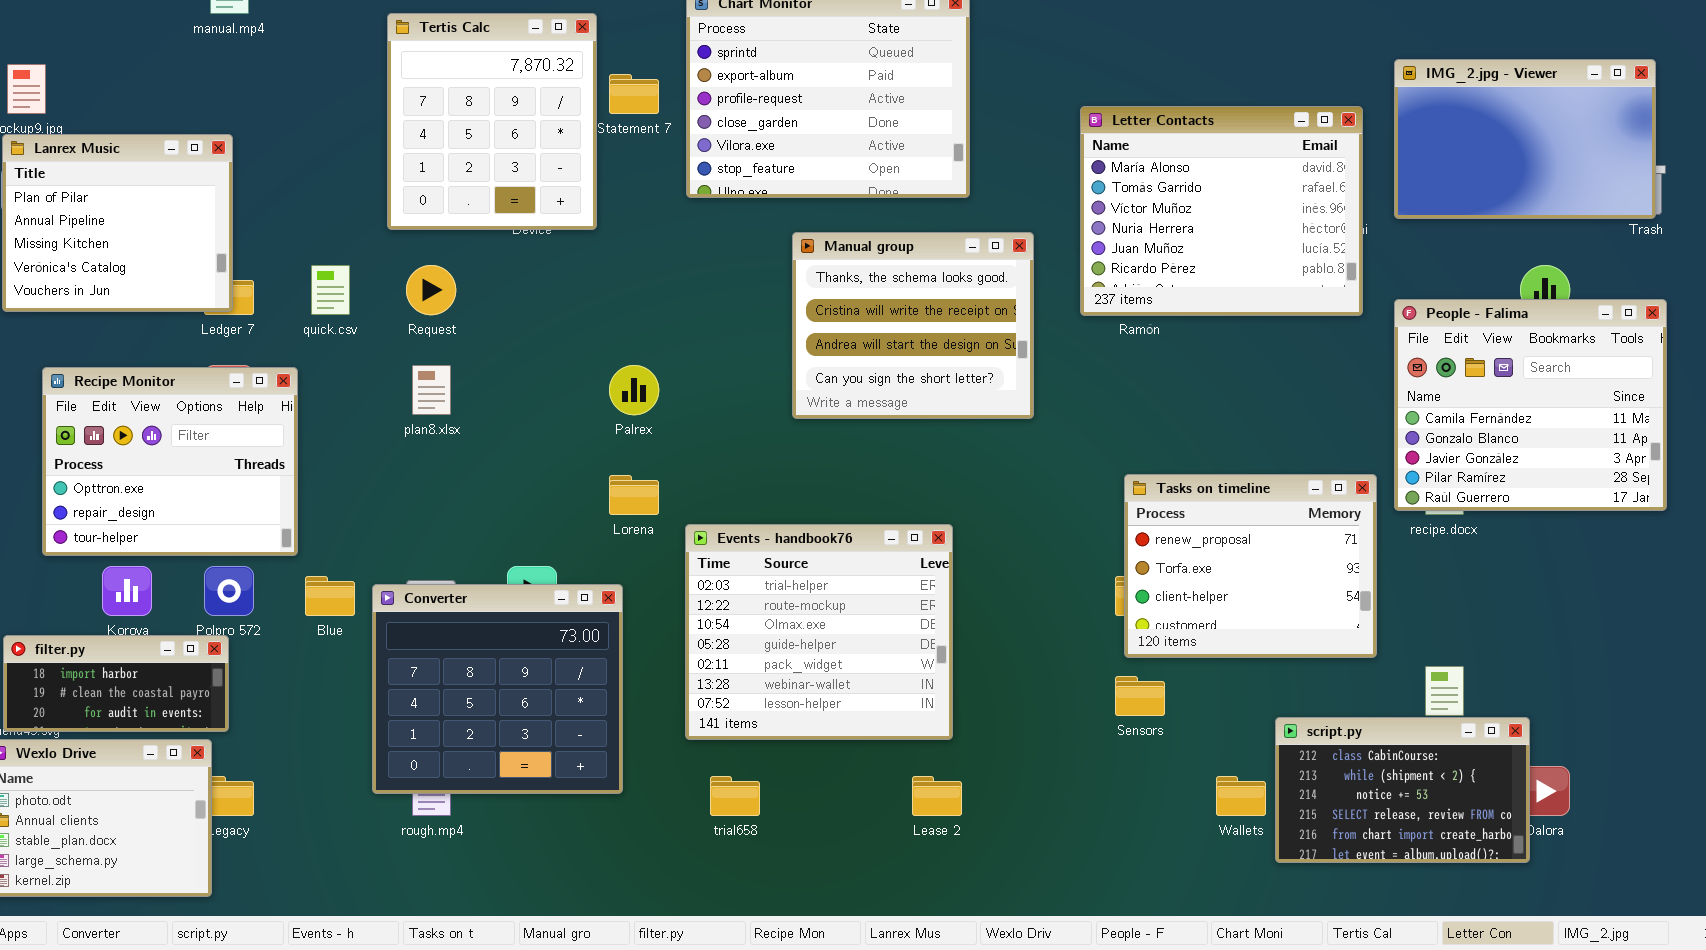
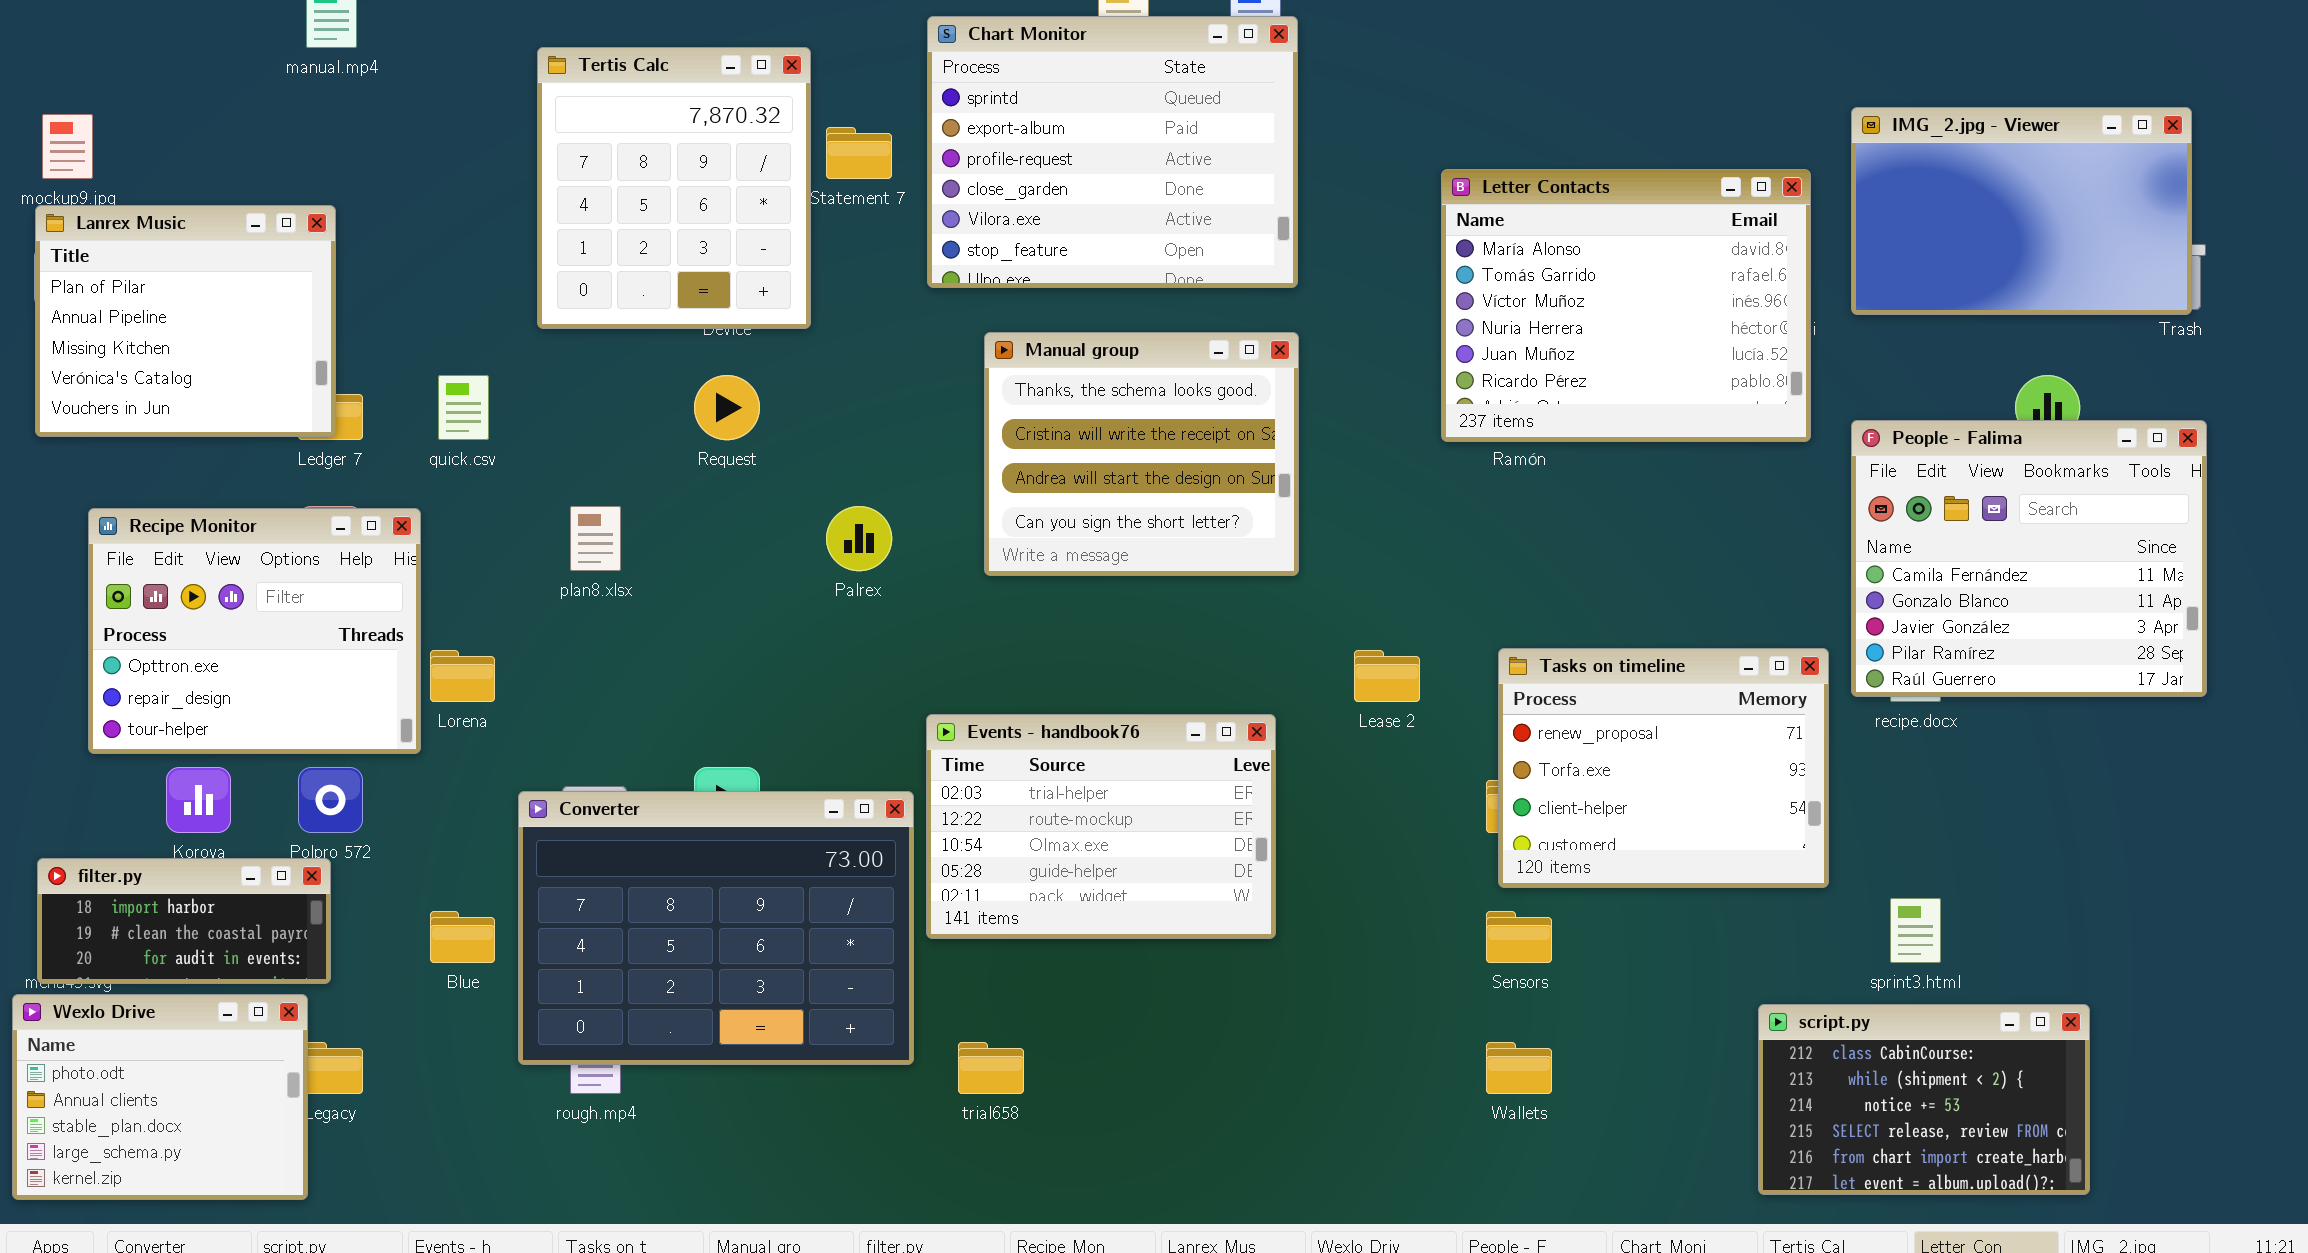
Manual group: [792,232,1034,419] -> [984,332,1299,576], moved
Request: [406,265,456,315] -> [694,375,760,440], moved
Lorena: [609,475,659,515] -> [430,650,495,702], moved
Events - handbook76: [685,524,953,740] -> [926,714,1276,939], resized
Blue: [305,576,355,616] -> [430,911,495,963], moved
Converter: [372,584,623,794] -> [518,791,914,1065], resized
script.py: [1275,717,1530,863] -> [1758,1004,2090,1195], moved
Lease 2: [912,776,962,816] -> [1354,650,1420,702], moved
Wallets: [1216,776,1266,816] -> [1486,1042,1552,1094], moved

